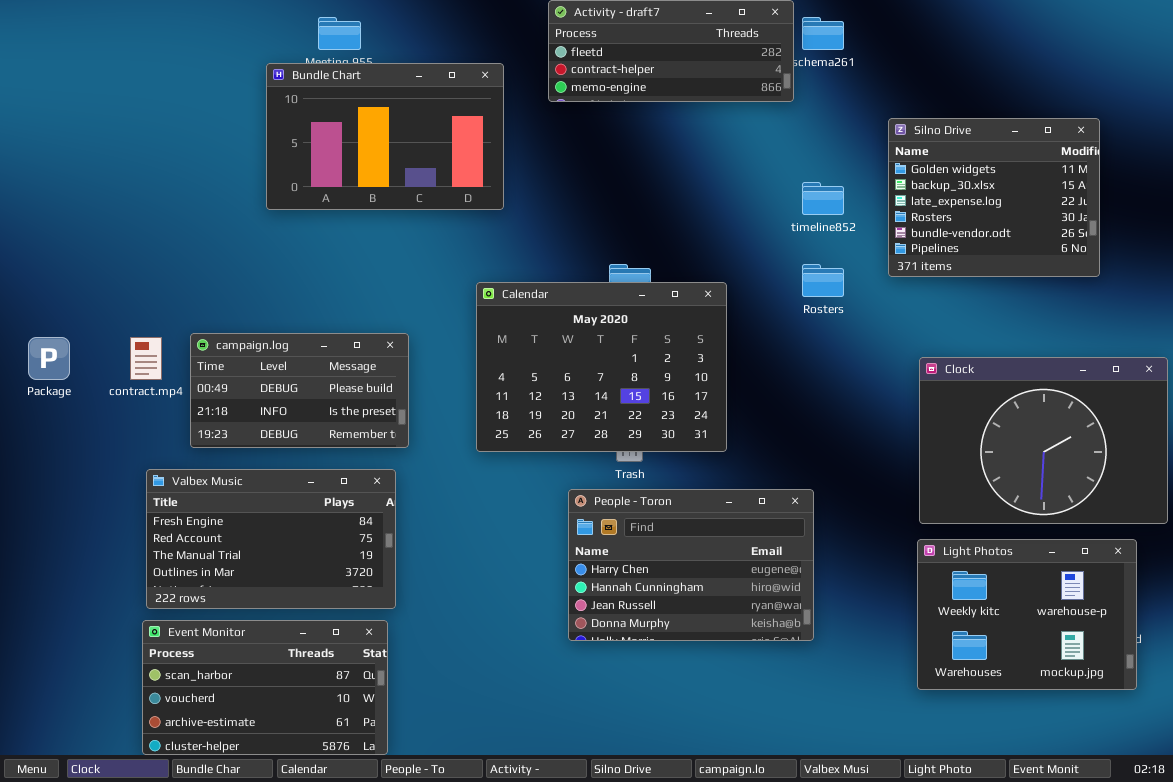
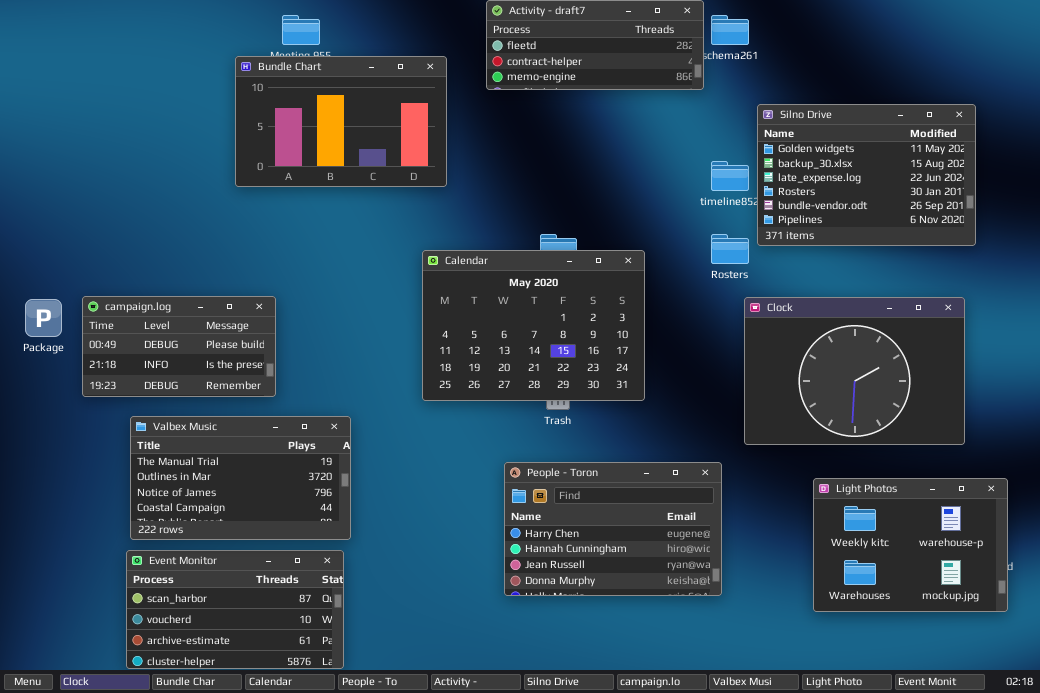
Silno Drive: [888,118,1100,277] -> [757,104,976,246], resized
campaign.log: [190,333,409,448] -> [82,296,276,397], moved
Clock: [919,357,1168,524] -> [744,297,965,445], moved
Valbex Music: [146,469,396,609] -> [130,416,351,540], scrolled down 2 rows
People - Toron: [568,489,814,641] -> [504,462,722,596], moved

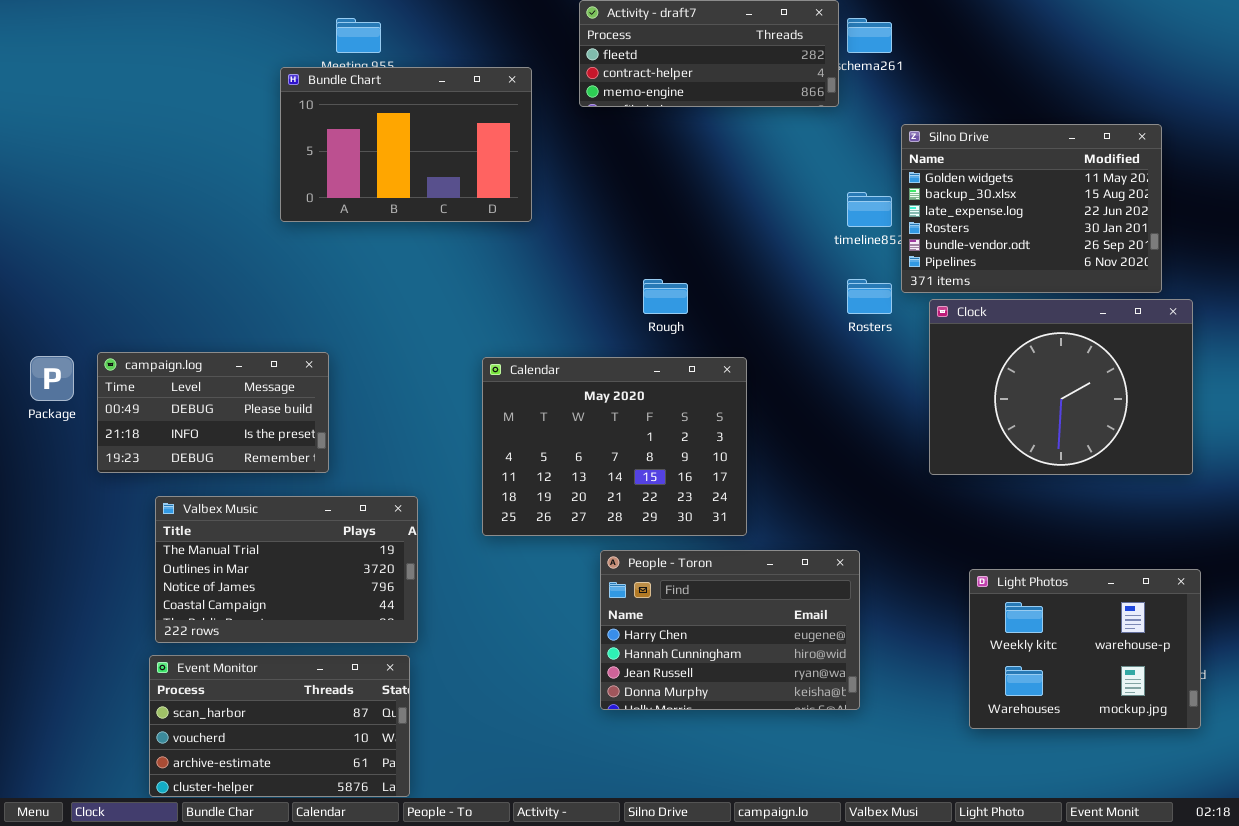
Calendar: [422,250,645,401] -> [482,357,747,536], moved
Clock: [744,297,965,445] -> [929,299,1193,475], moved

